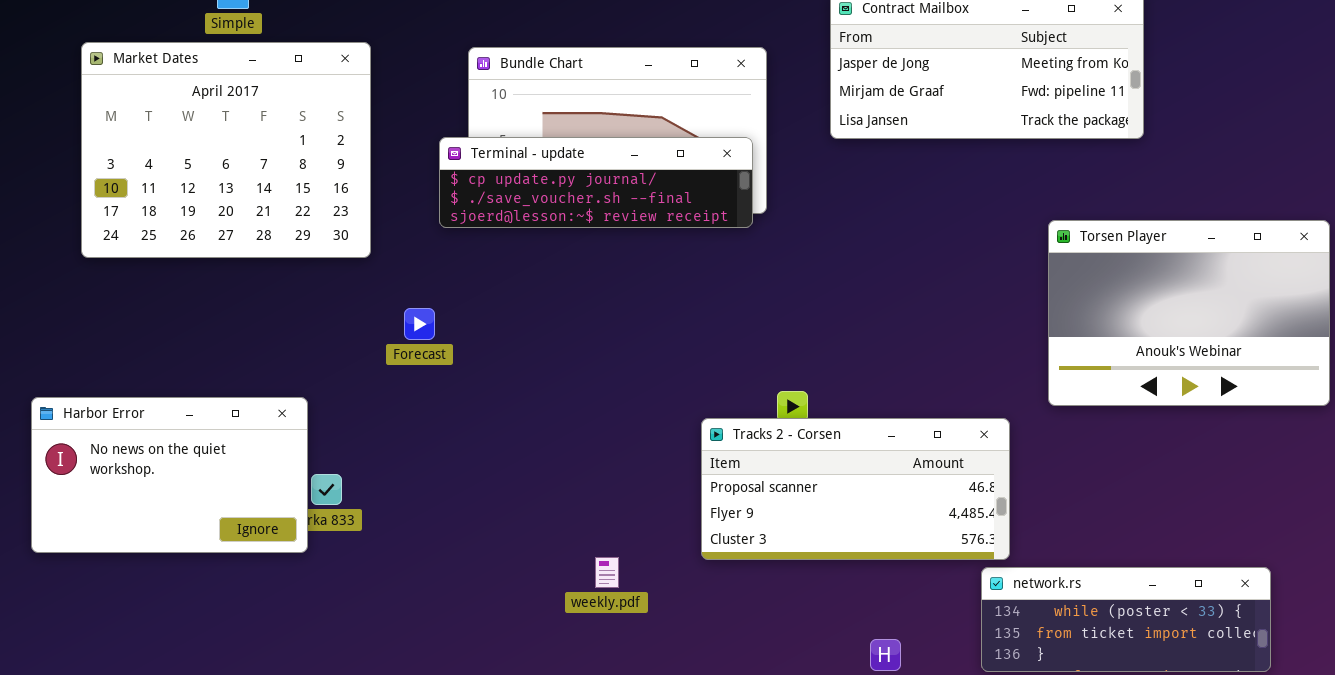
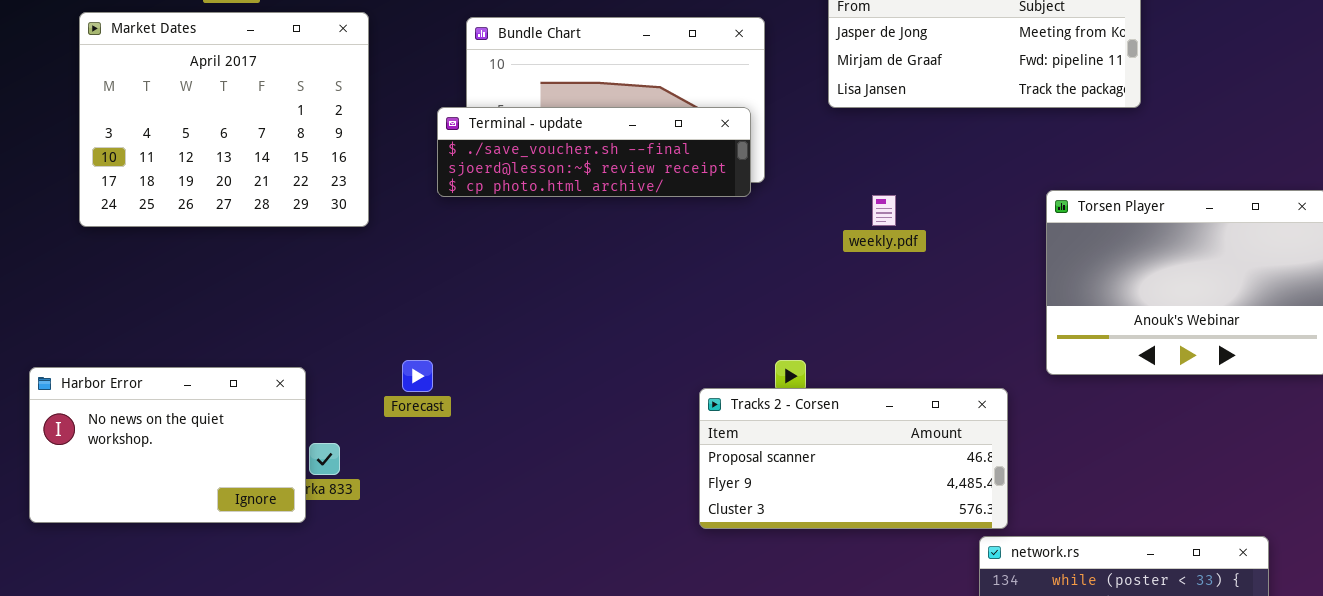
Terminal - update: [439,137,753,228] -> [437,107,751,197], scrolled down 1 row
Forecast: [404,308,435,340] -> [402,360,433,392], moved
weekly.pdf: [595,557,619,588] -> [872,195,896,226], moved

